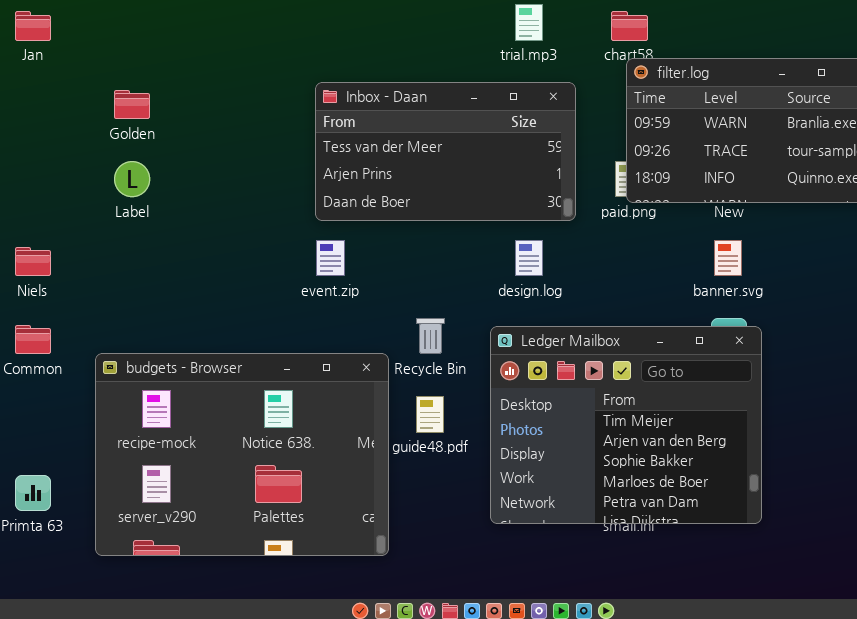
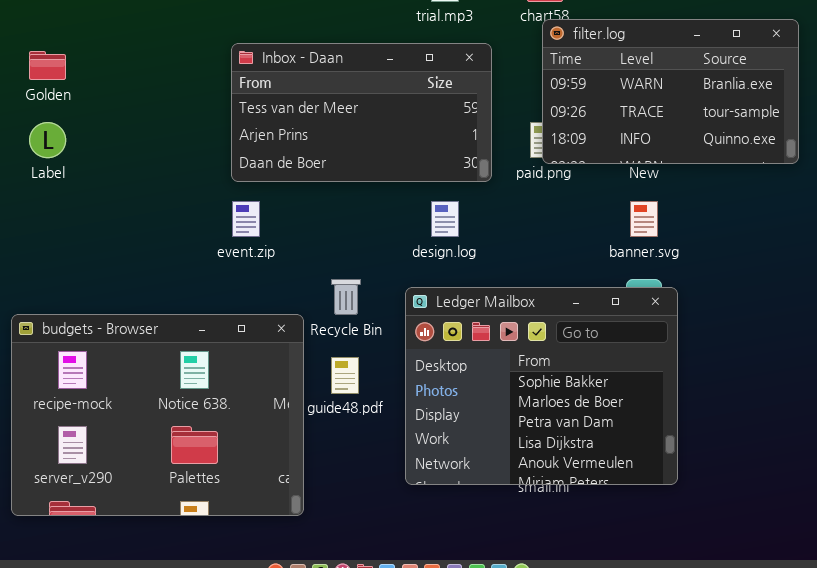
Ledger Mailbox: [490,326,762,524] -> [405,287,678,485], scrolled down 2 rows

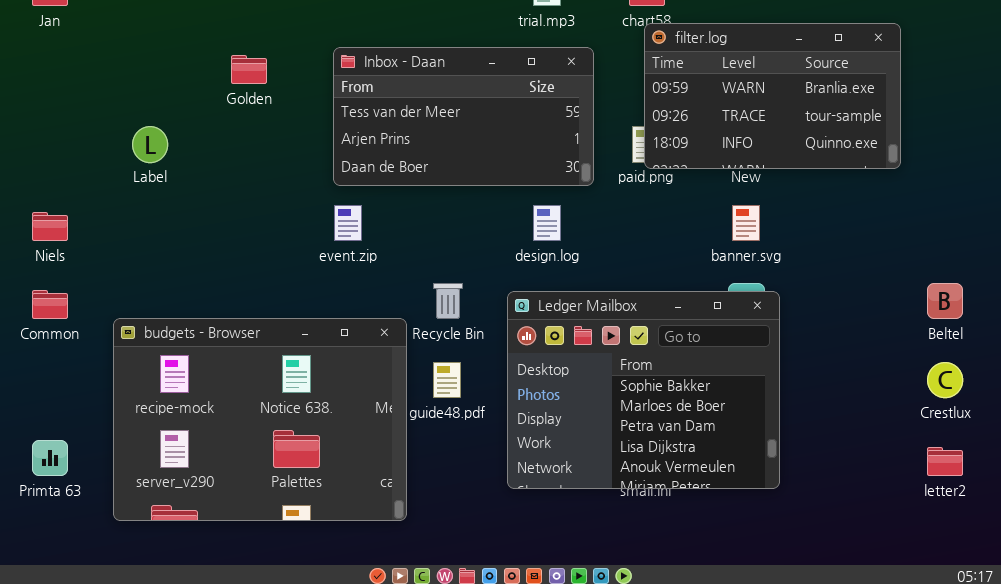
Golden: [29,51,66,80] -> [231,55,267,84], moved

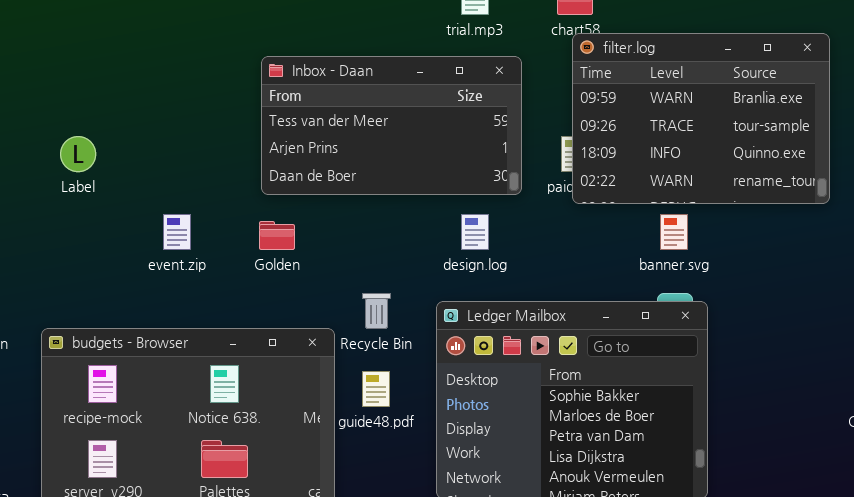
filter.log: [644,23,901,169] -> [572,33,830,204], resized
Golden: [231,55,267,84] -> [259,221,295,250], moved
event.zip: [334,205,362,241] -> [163,214,191,250], moved

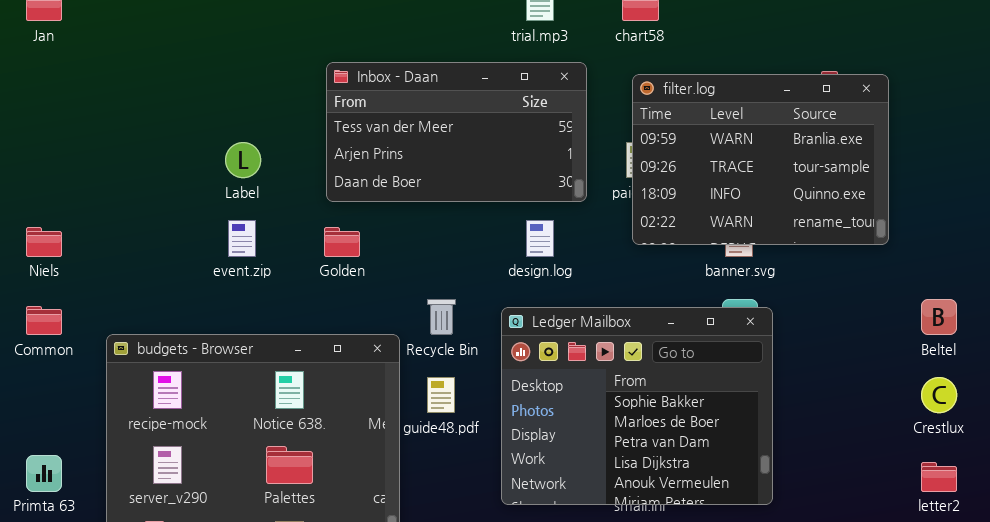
filter.log: [572,33,830,204] -> [632,74,889,245], moved
Label: [60,136,96,172] -> [225,142,261,178], moved

